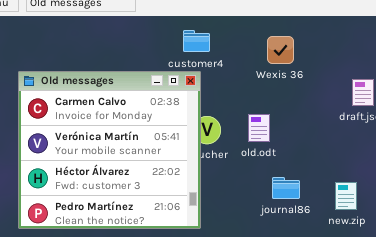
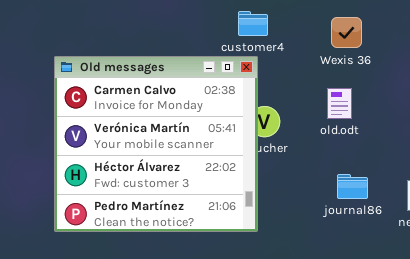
old.odt: [248,114,270,142] -> [327,88,352,119], moved

